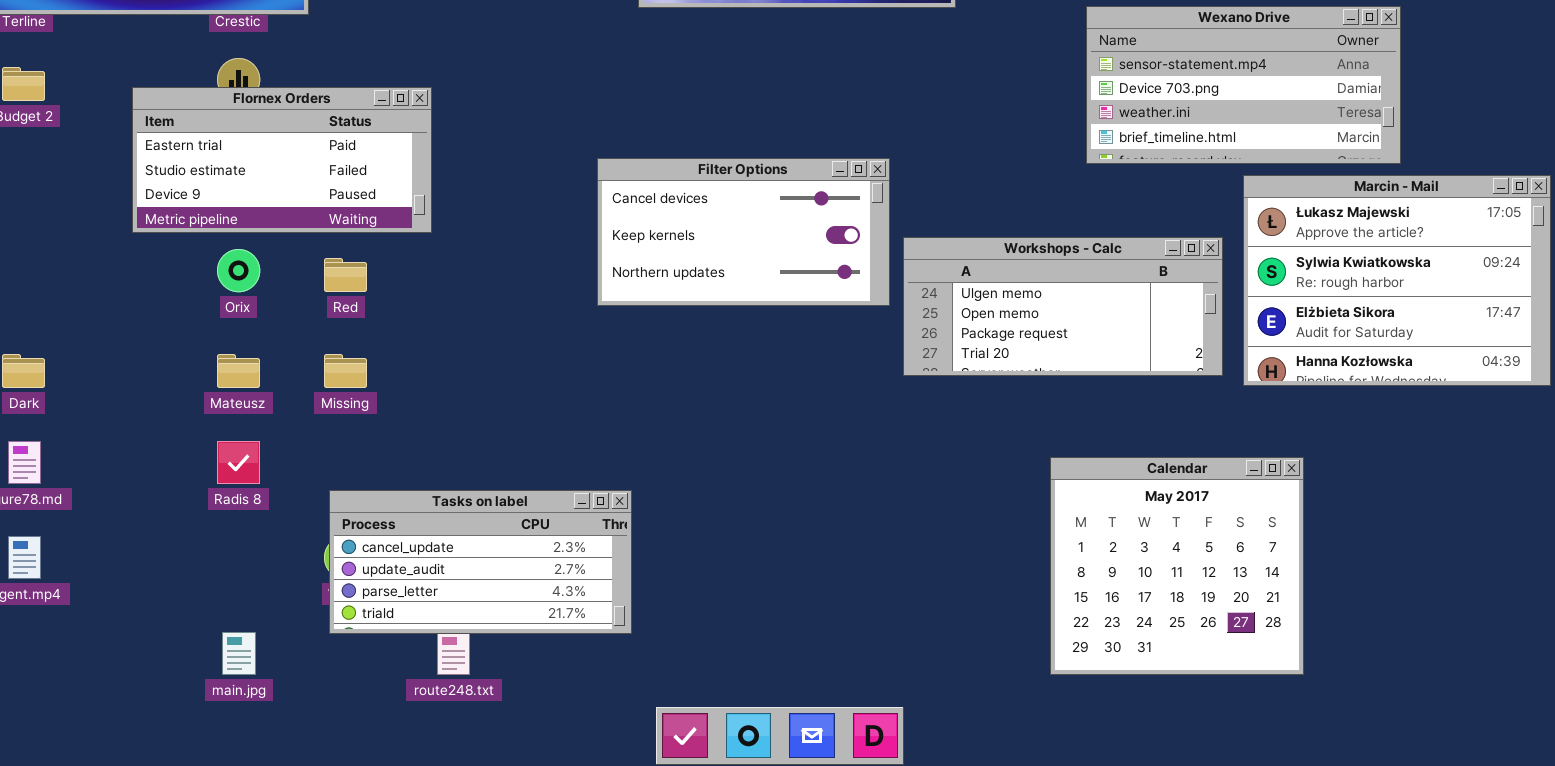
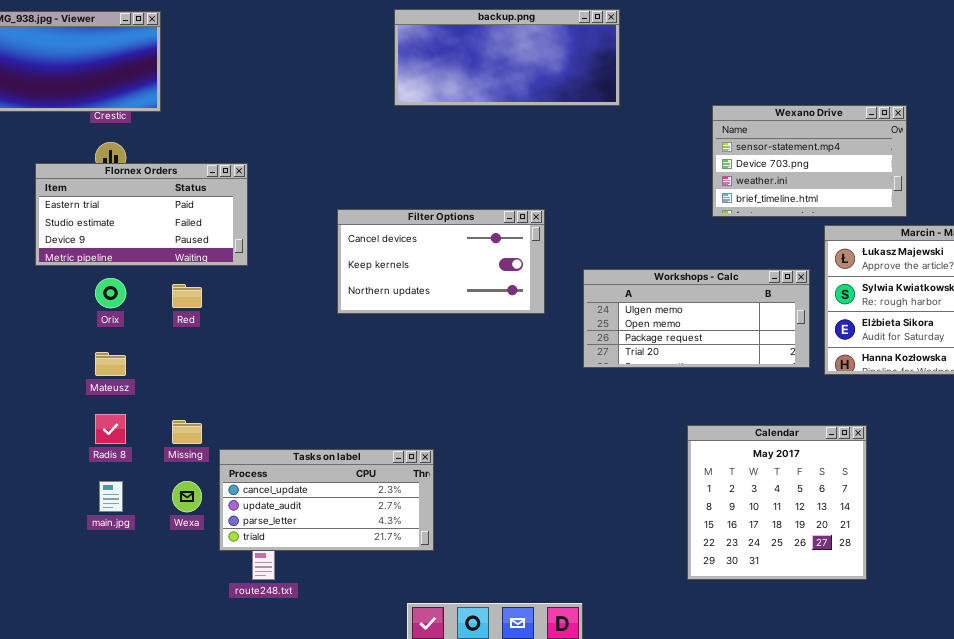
Wexano Drive: [1086,6,1401,164] -> [712,105,907,217], resized
Filter Options: [597,158,890,306] -> [337,209,545,314], moved
Missing: [324,354,367,388] -> [172,420,202,444], moved
Tasks on label: [329,490,632,634] -> [219,449,434,551], moved
main.jpg: [222,632,256,675] -> [99,481,123,512], moved

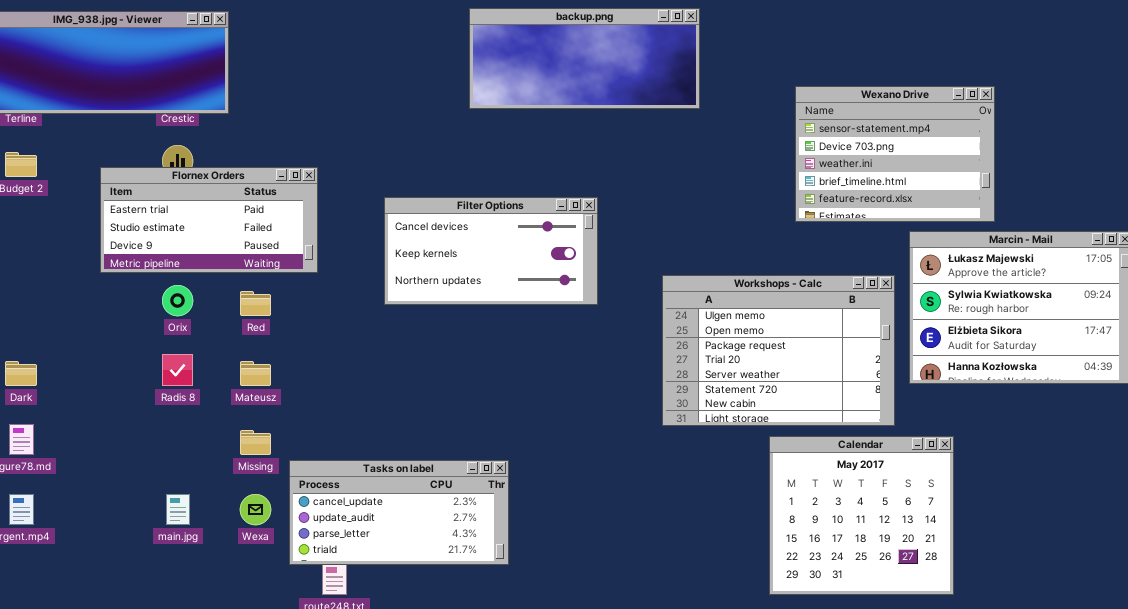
Wexano Drive: [712,105,907,217] -> [795,86,995,222], resized
Filter Options: [337,209,545,314] -> [384,197,598,305], moved
Workshops - Calc: [583,269,810,368] -> [662,275,895,426], resized
Mateusz: [95,352,126,376] -> [240,361,271,386], moved
Radis 8: [95,414,126,444] -> [162,354,193,386], moved

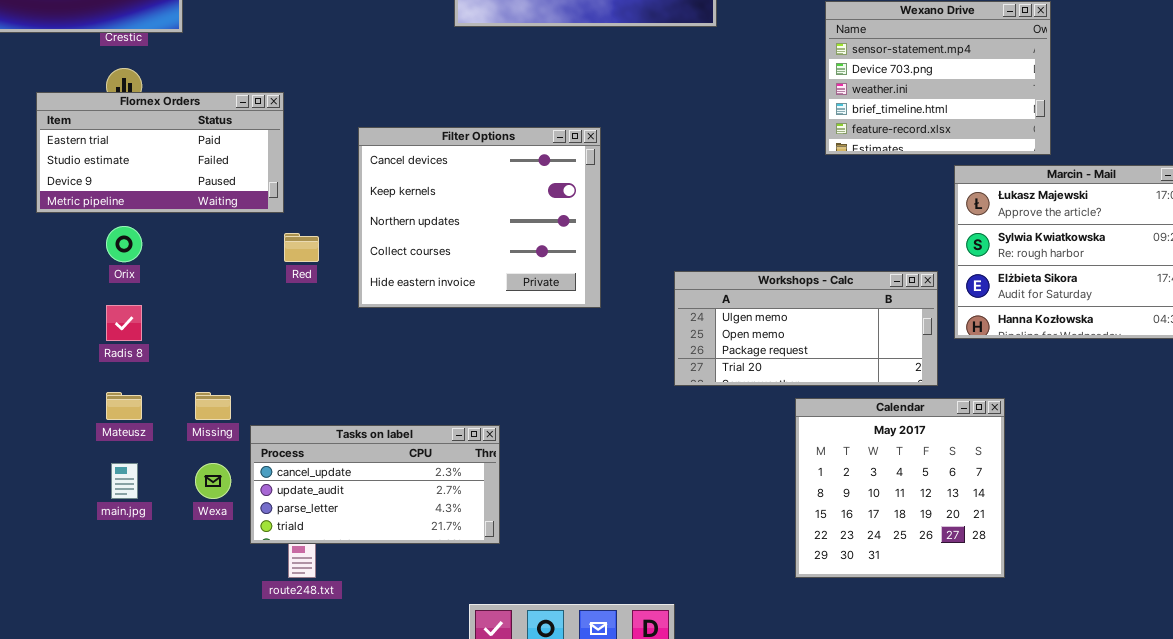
Filter Options: [384,197,598,305] -> [358,127,601,308], resized
Workshops - Calc: [662,275,895,426] -> [674,271,938,386], resized
Red: [240,291,271,316] -> [284,233,319,262], moved
Mateusz: [240,361,271,386] -> [106,392,142,420], moved

